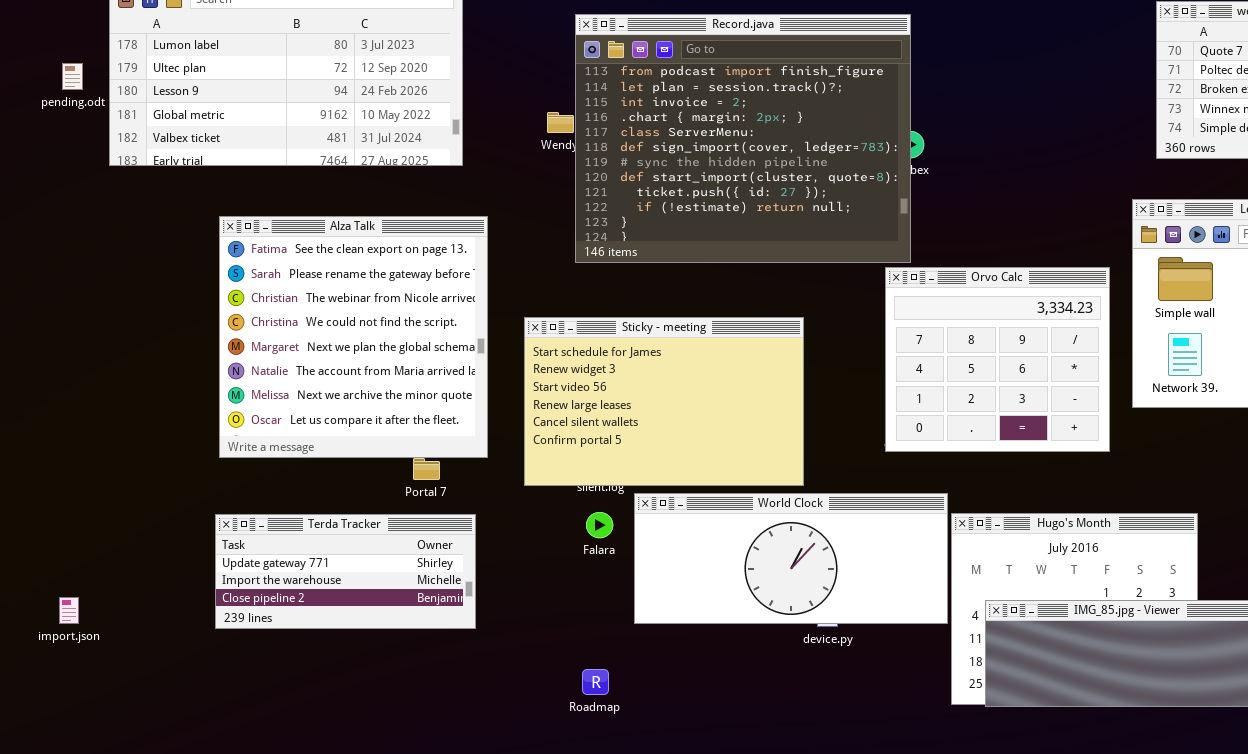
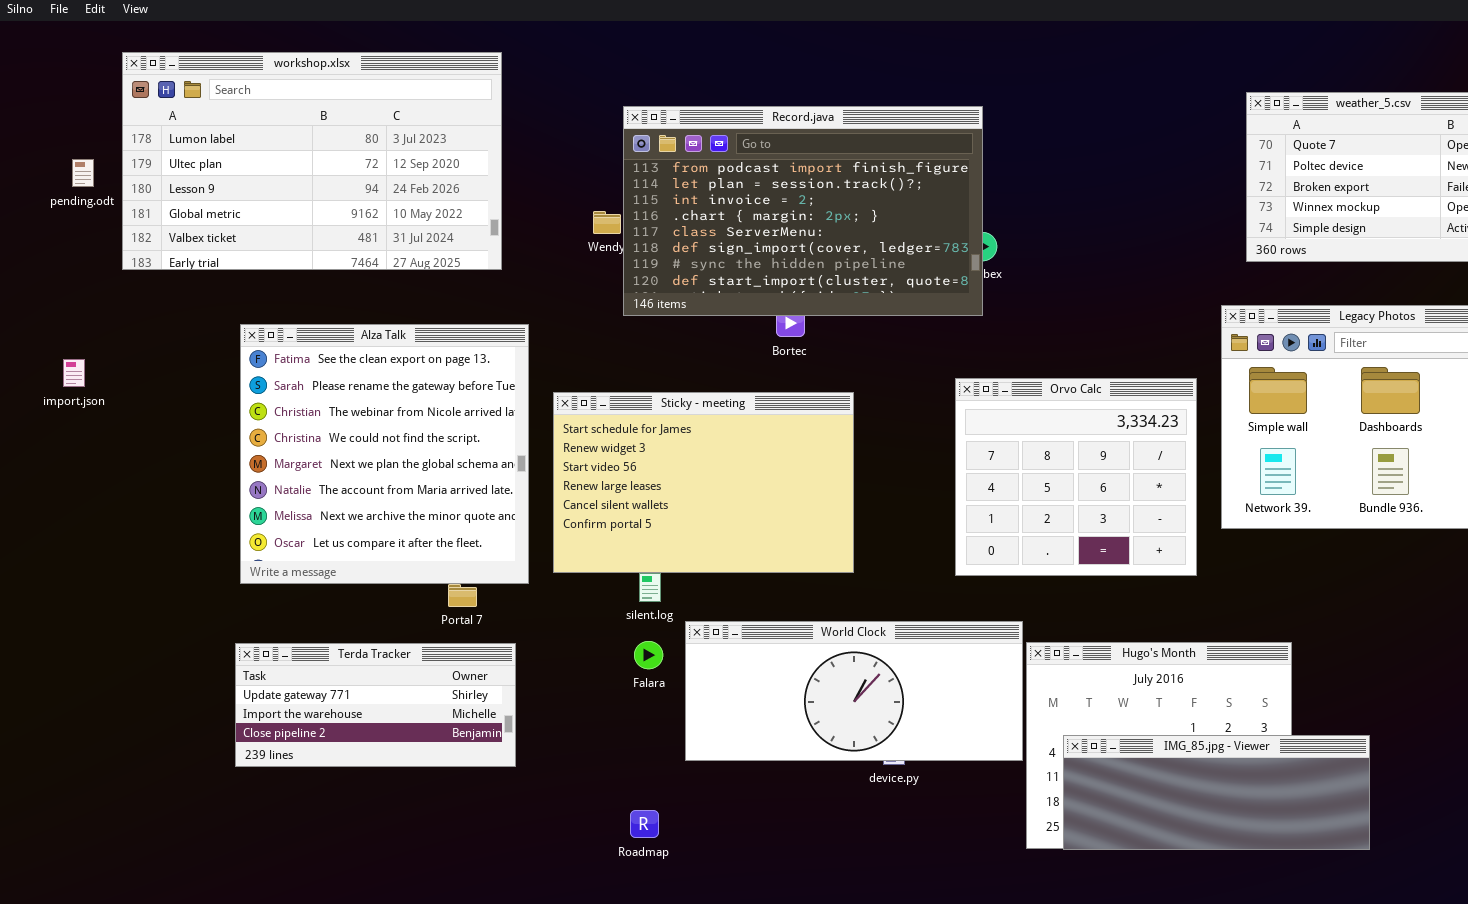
Record.java: [575,14,911,263] -> [623,106,983,316], resized
Sticky - meeting: [524,317,804,486] -> [553,392,854,573], moved
import.json: [59,597,79,624] -> [63,359,85,387], moved

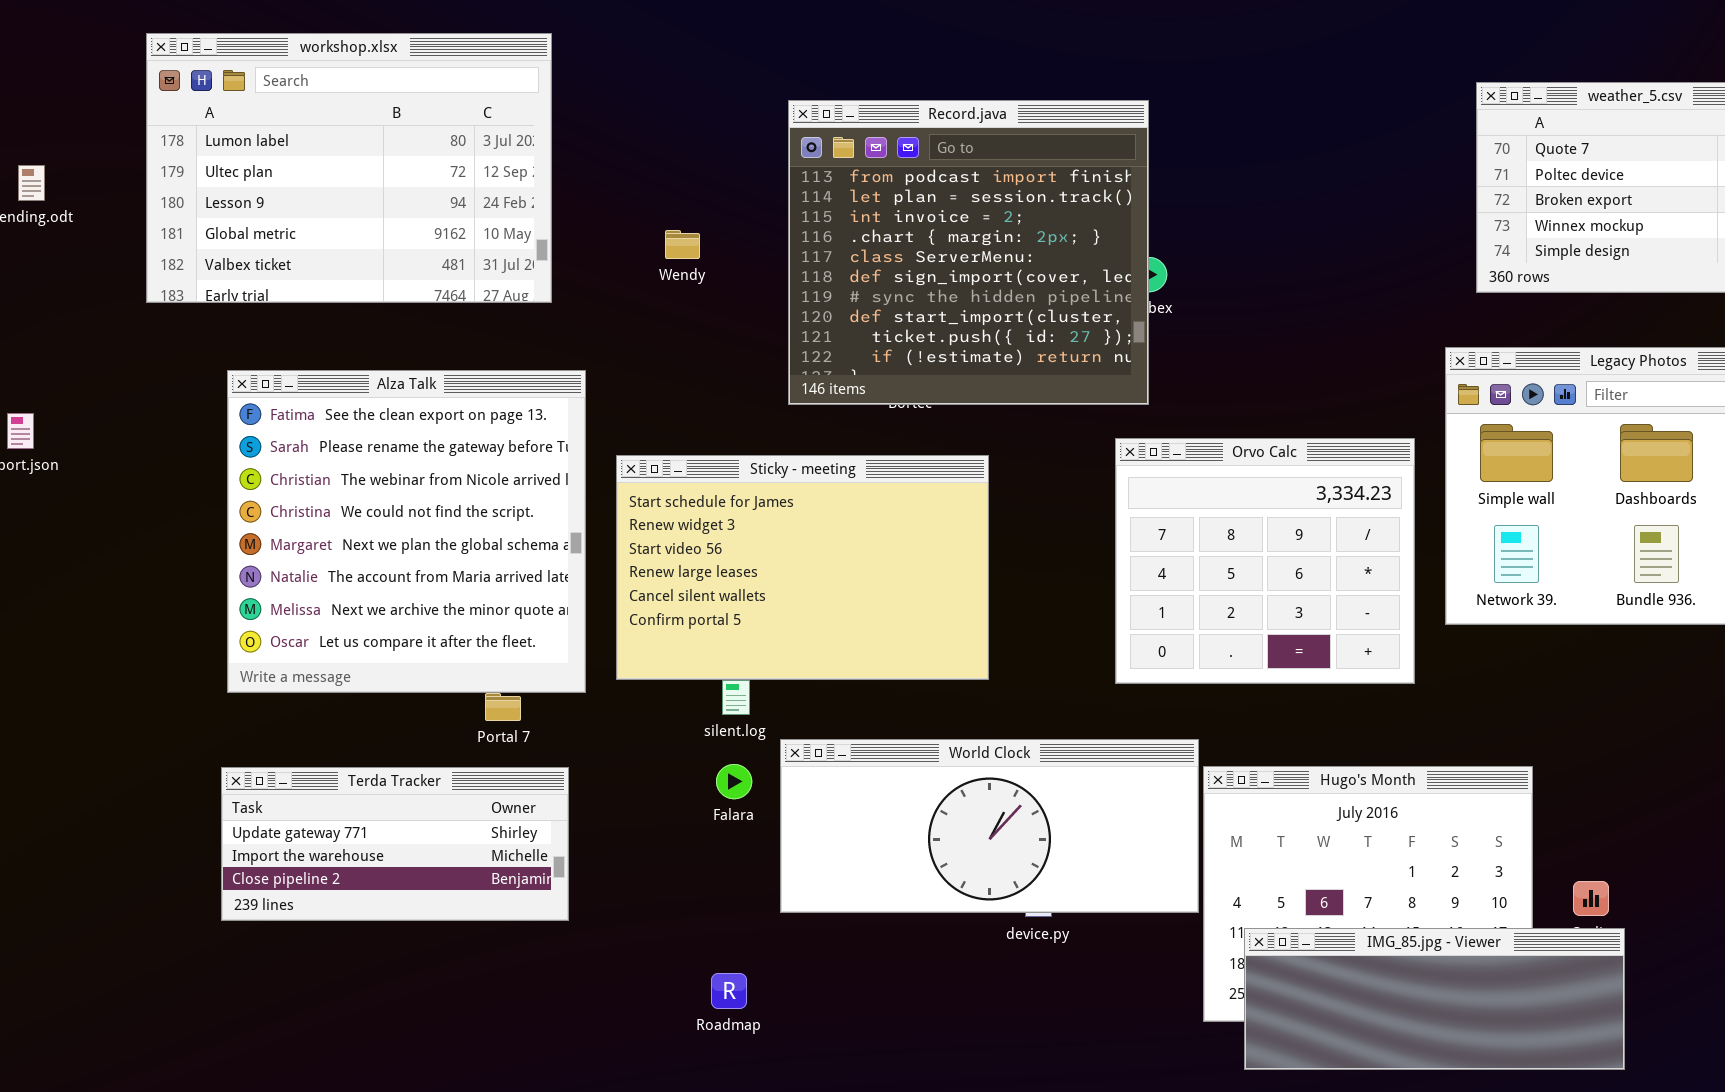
workshop.xlsx: [122,52,502,270] -> [146,33,552,303], resized
Record.java: [623,106,983,316] -> [788,100,1149,405], resized
IMG_85.jpg - Viewer: [1063,735,1370,850] -> [1244,928,1625,1070], moved

